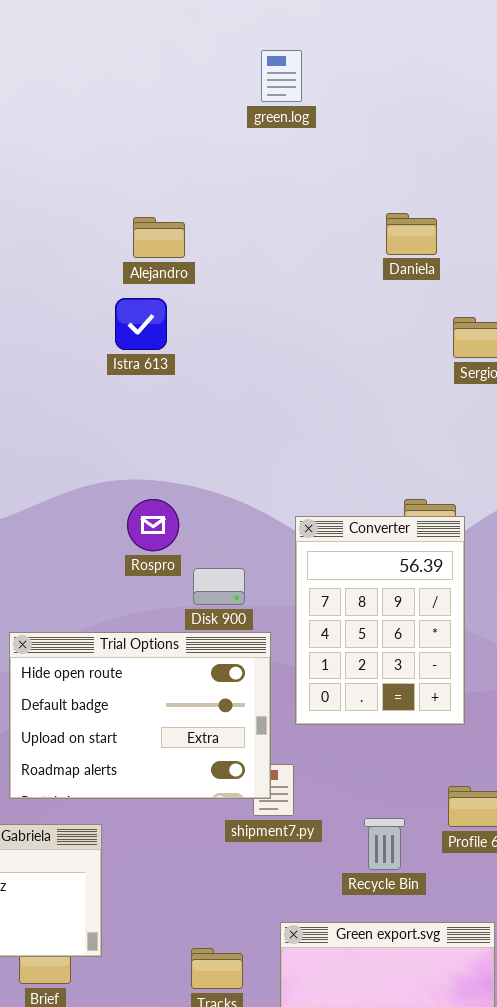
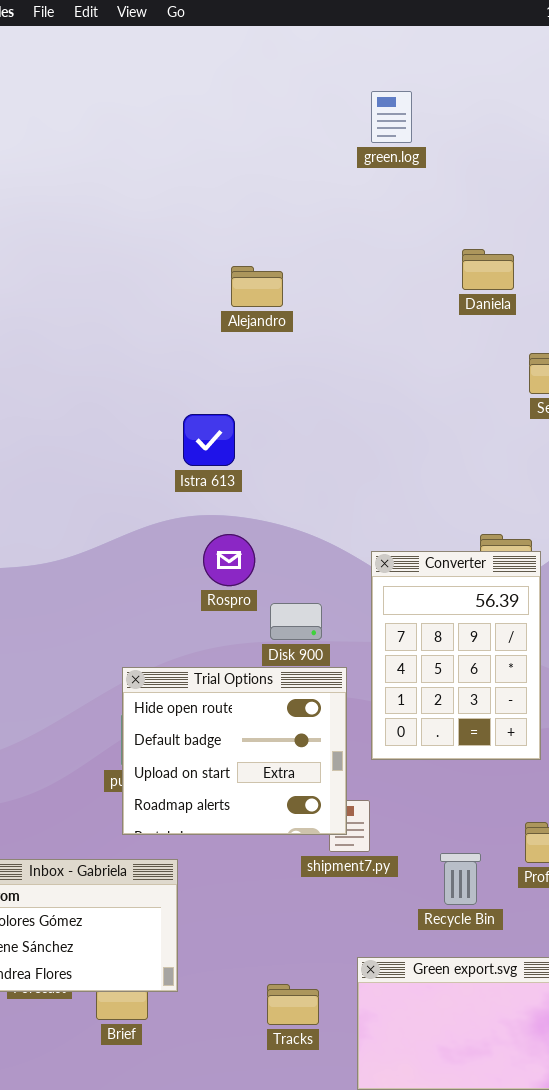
green.log: [261,50,302,102] -> [371,91,412,143], moved
Alejandro: [133,217,185,258] -> [231,266,283,307], moved
Istra 613: [115,298,167,350] -> [183,414,235,466], moved
Trial Options: [9,632,271,799] -> [122,667,347,835], resized

